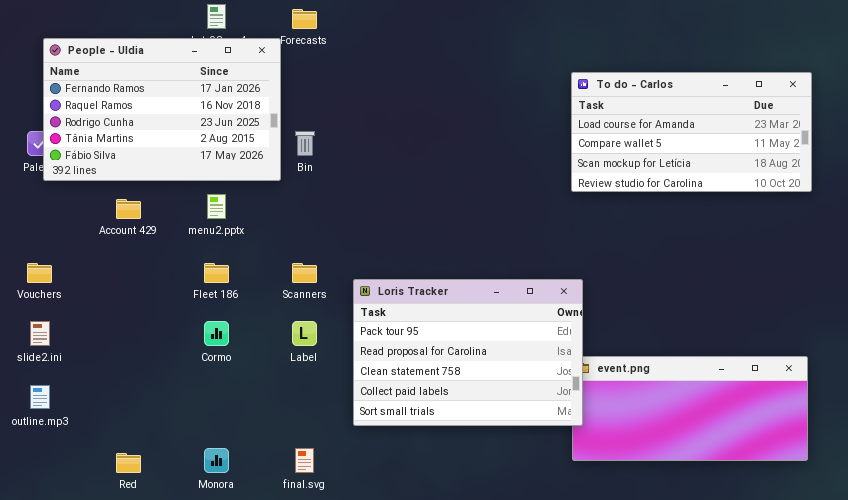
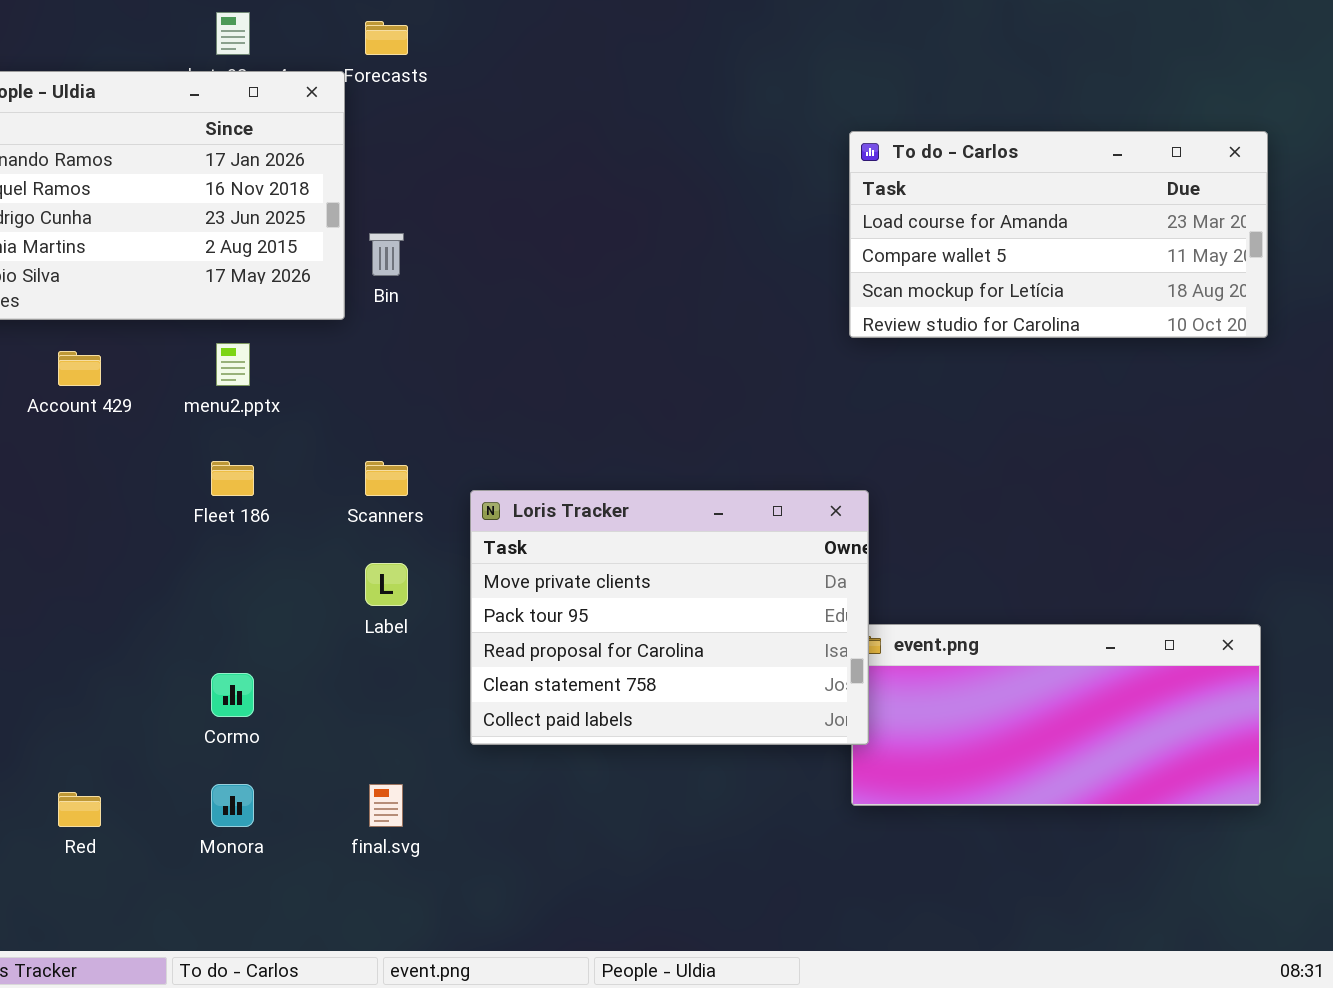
Loris Tracker: [353,279,583,426] -> [470,490,869,745], scrolled up 1 row
Cormo: [204,321,229,346] -> [211,673,254,717], moved

